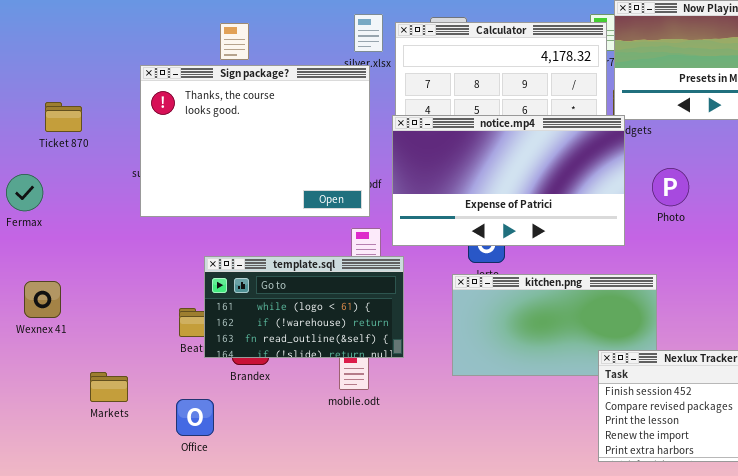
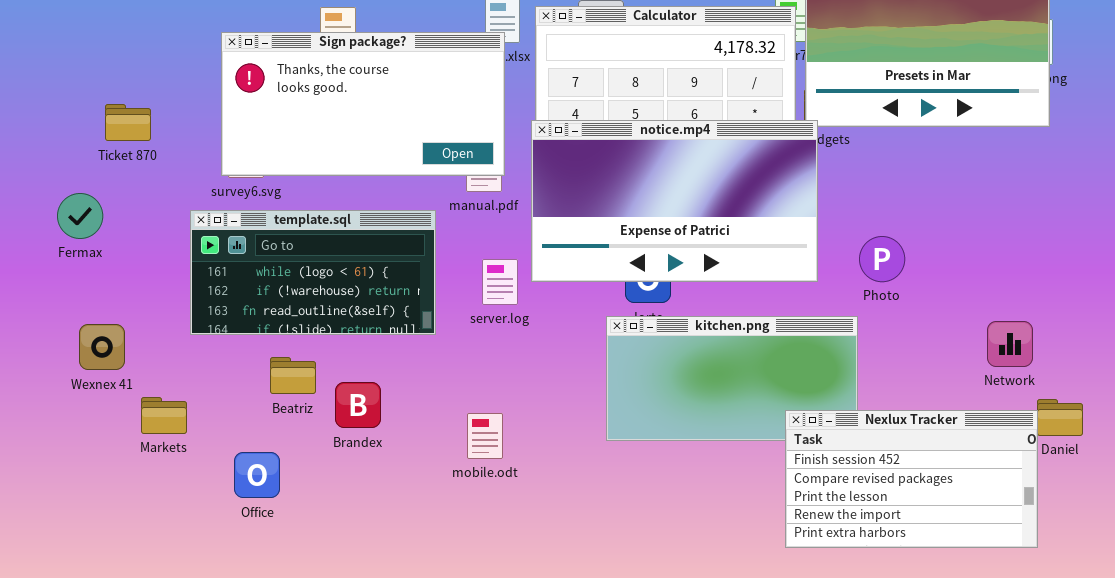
Sign package?: [140,65,370,217] -> [221,32,505,176], moved, resized
Photo: [652,168,689,206] -> [859,236,905,282], moved
template.sql: [204,256,404,358] -> [190,210,436,335], moved
Markets: [90,372,128,402] -> [141,397,187,434], moved
Office: [176,399,214,436] -> [234,452,280,498], moved

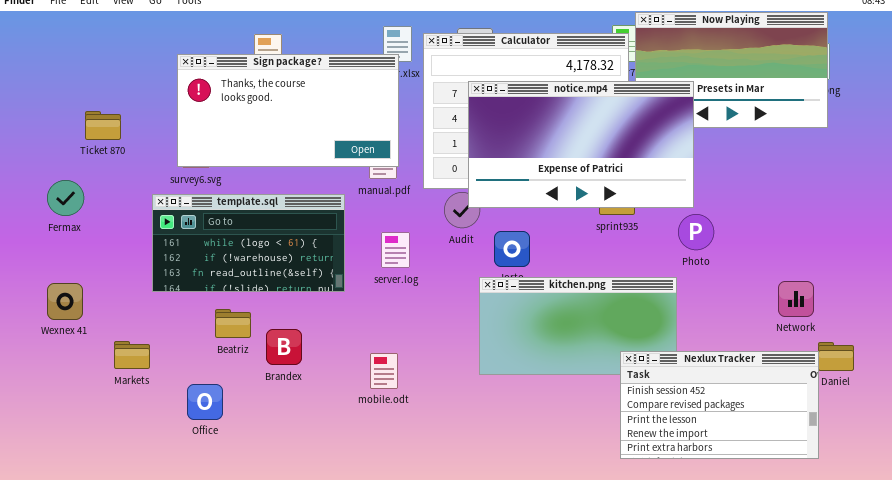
notice.mp4: [531,120,818,282] -> [468,81,694,208], moved
Wexnex 41: [79,324,125,370] -> [47,283,83,320], moved

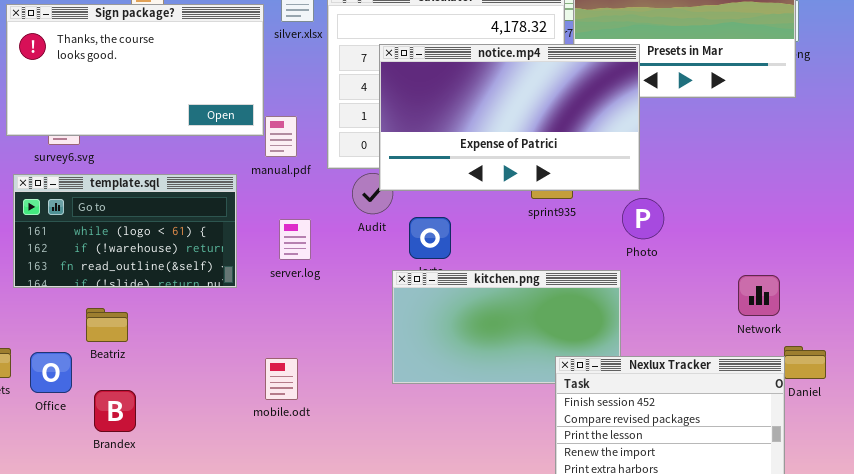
Sign package?: [177,54,399,167] -> [6,4,264,136], moved
Brandex: [266,329,302,365] -> [94,390,136,432], moved
Office: [187,384,223,420] -> [30,352,72,393], moved

